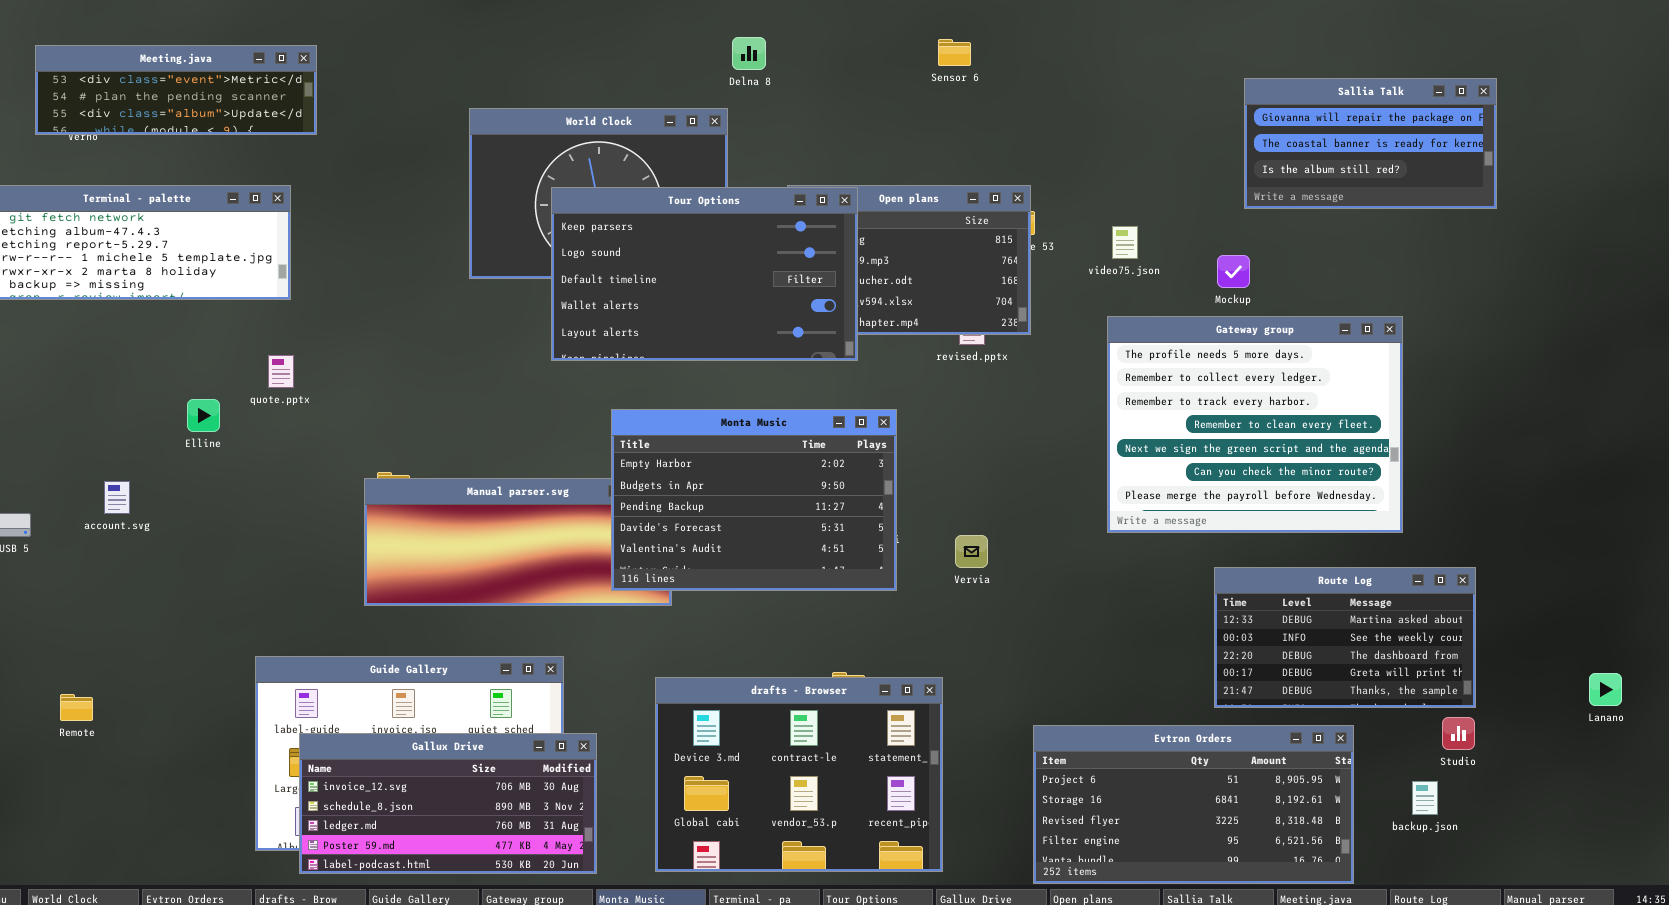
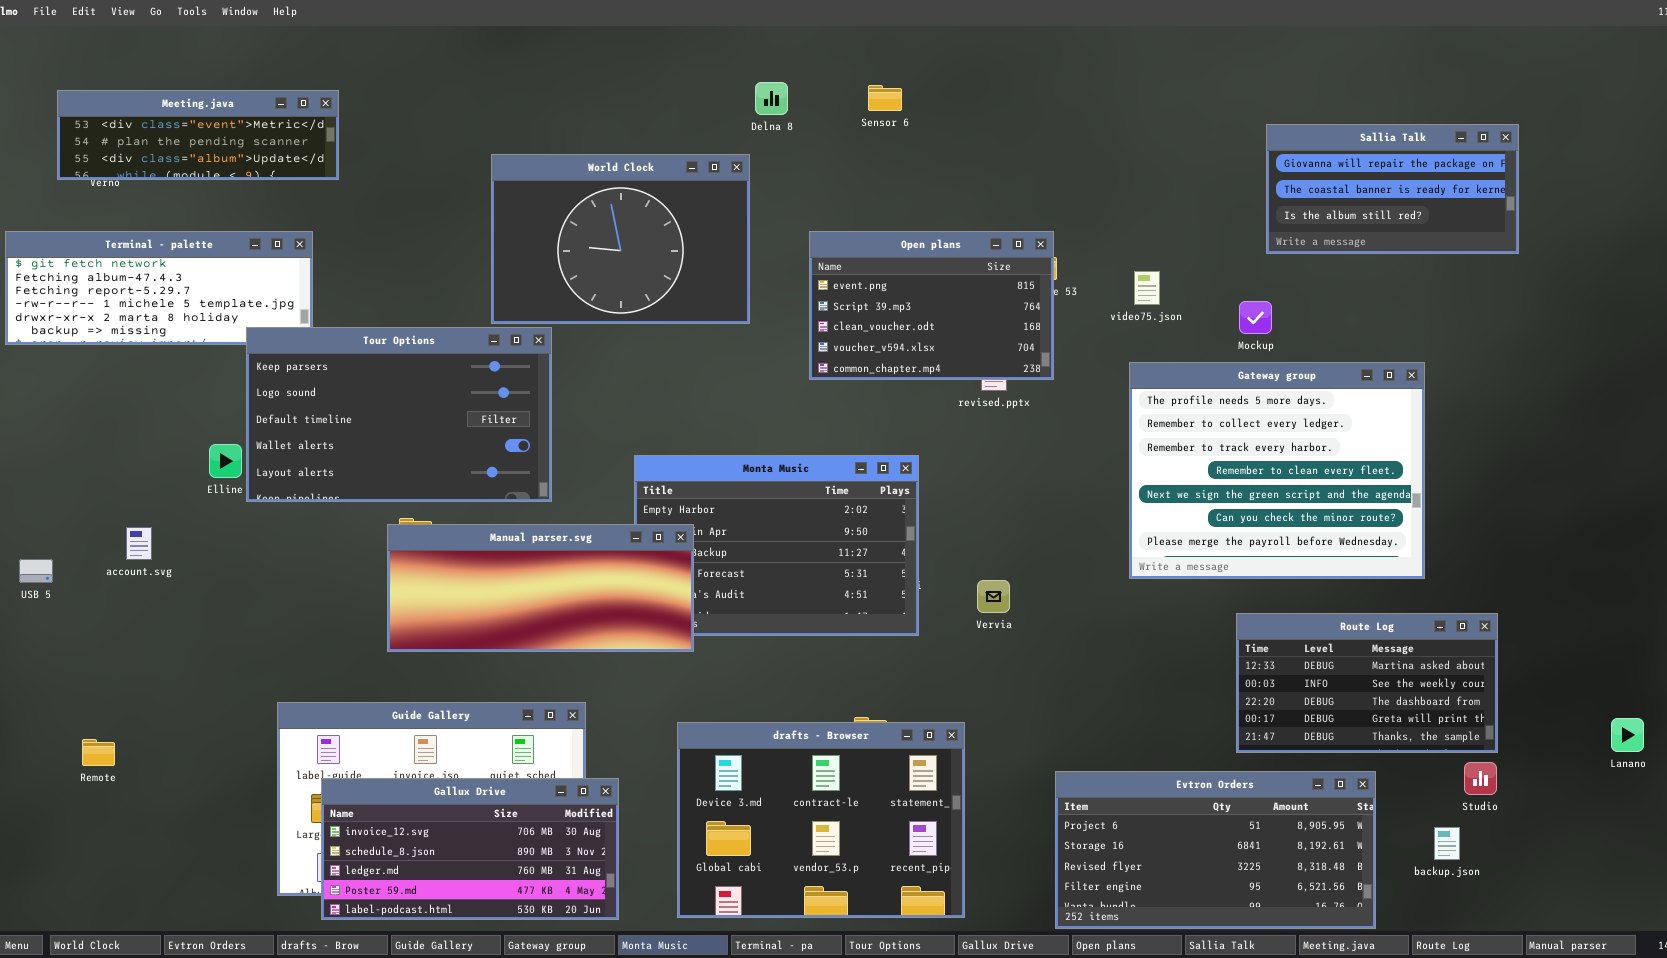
Sensor 6: [938,39,971,66] -> [868,85,902,111], moved
Tour Options: [551,187,858,361] -> [246,327,552,502], moved
Manual parser.svg: [364,478,672,606] -> [387,524,694,652], raised

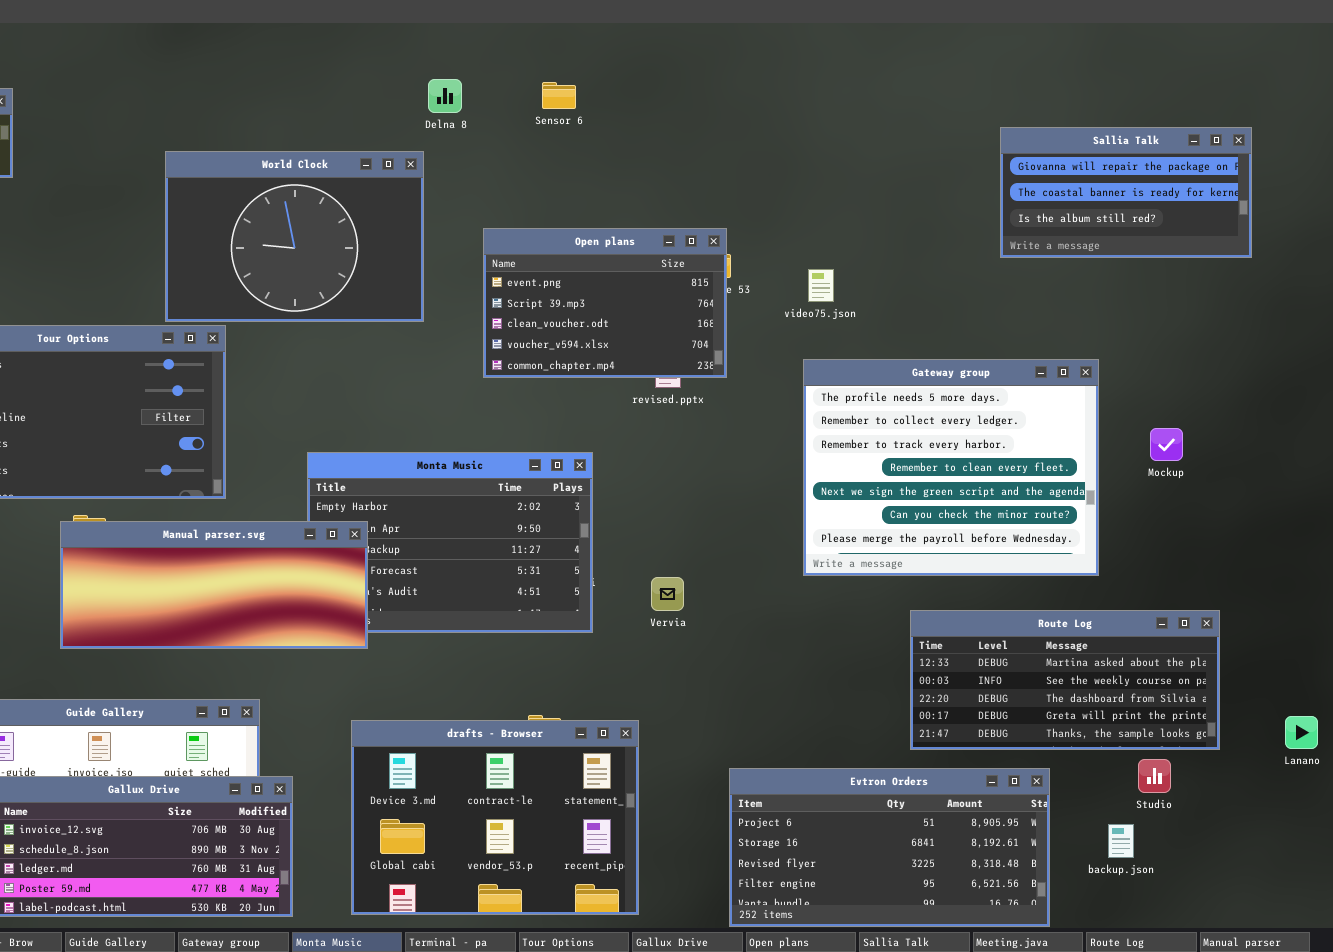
Sallia Talk: [1266,124,1519,254] -> [1000,127,1252,258], moved
Mockup: [1239,301,1272,334] -> [1150,428,1183,461], moved
Route Log: [1236,613,1498,753] -> [910,610,1220,750], resized

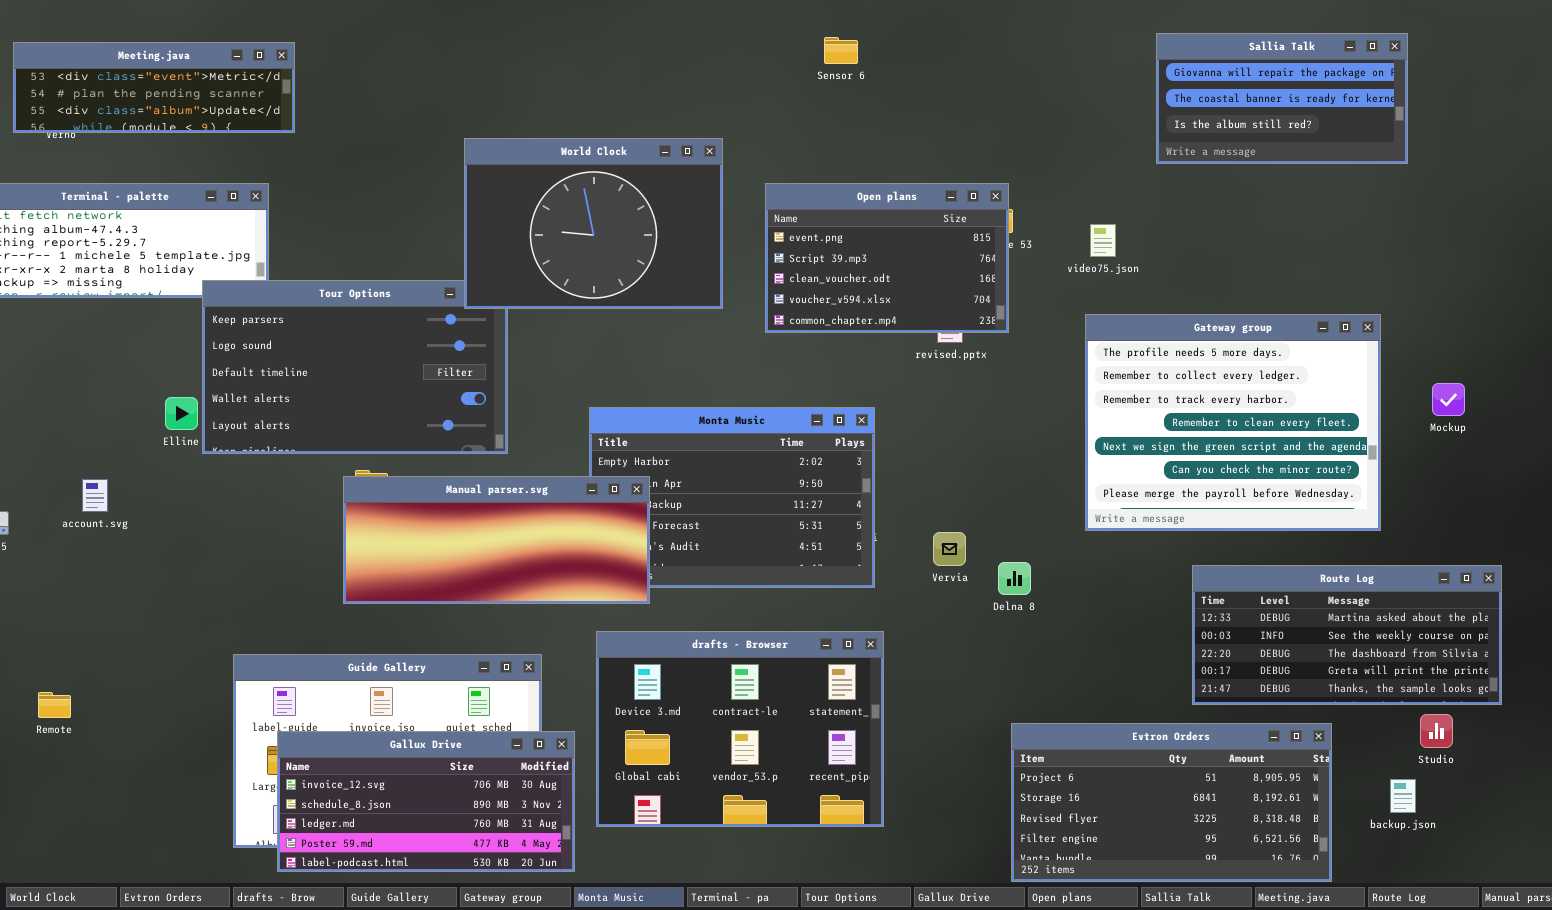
Delna 8: [428,79,462,113] -> [998,562,1031,595], moved
Sallia Talk: [1000,127,1252,258] -> [1156,33,1408,164], moved
World Clock: [165,151,424,322] -> [464,138,723,309], moved
drafts - Browser: [351,720,639,915] -> [596,631,884,827], moved

